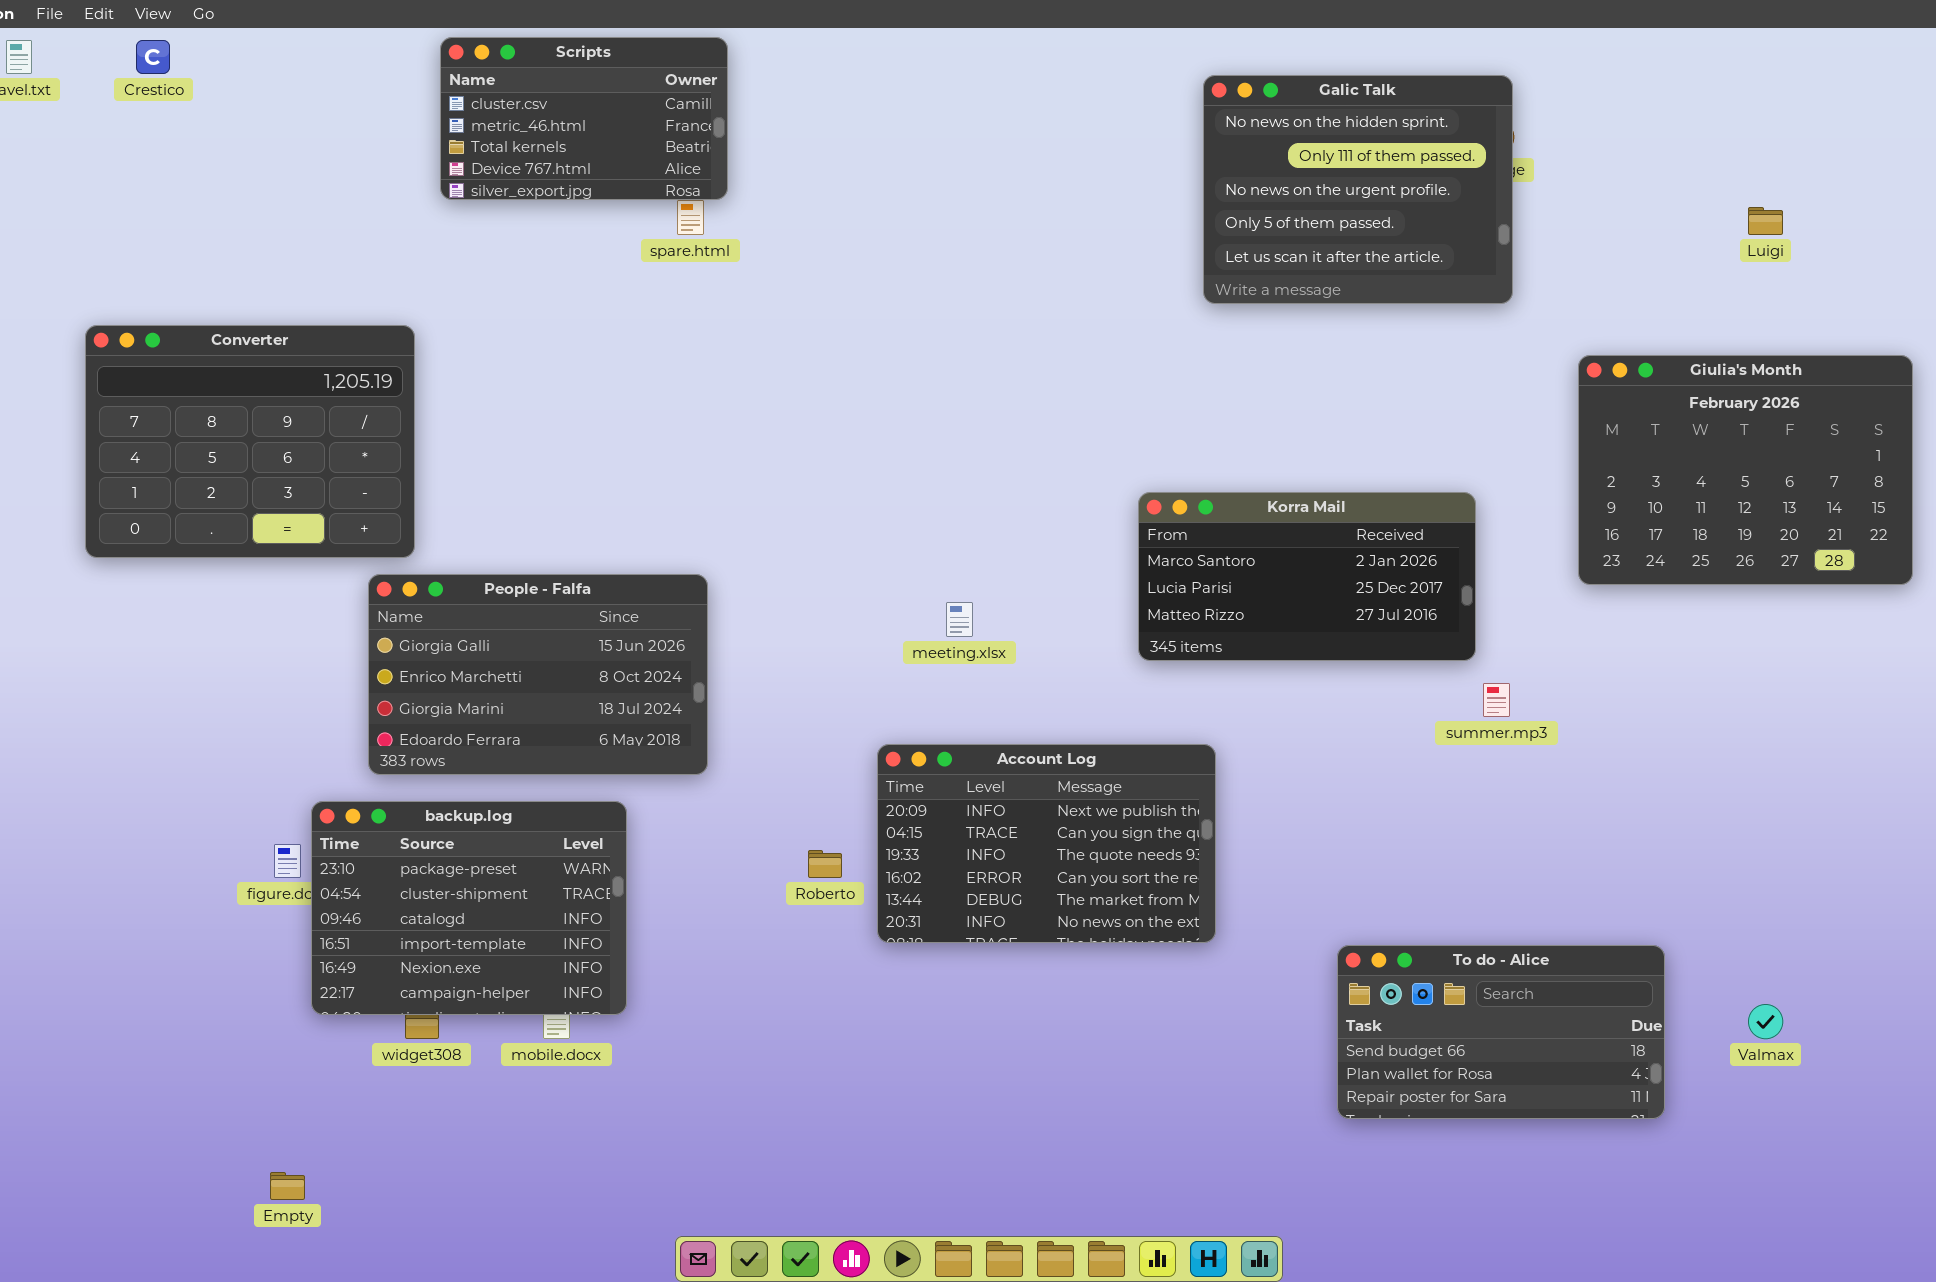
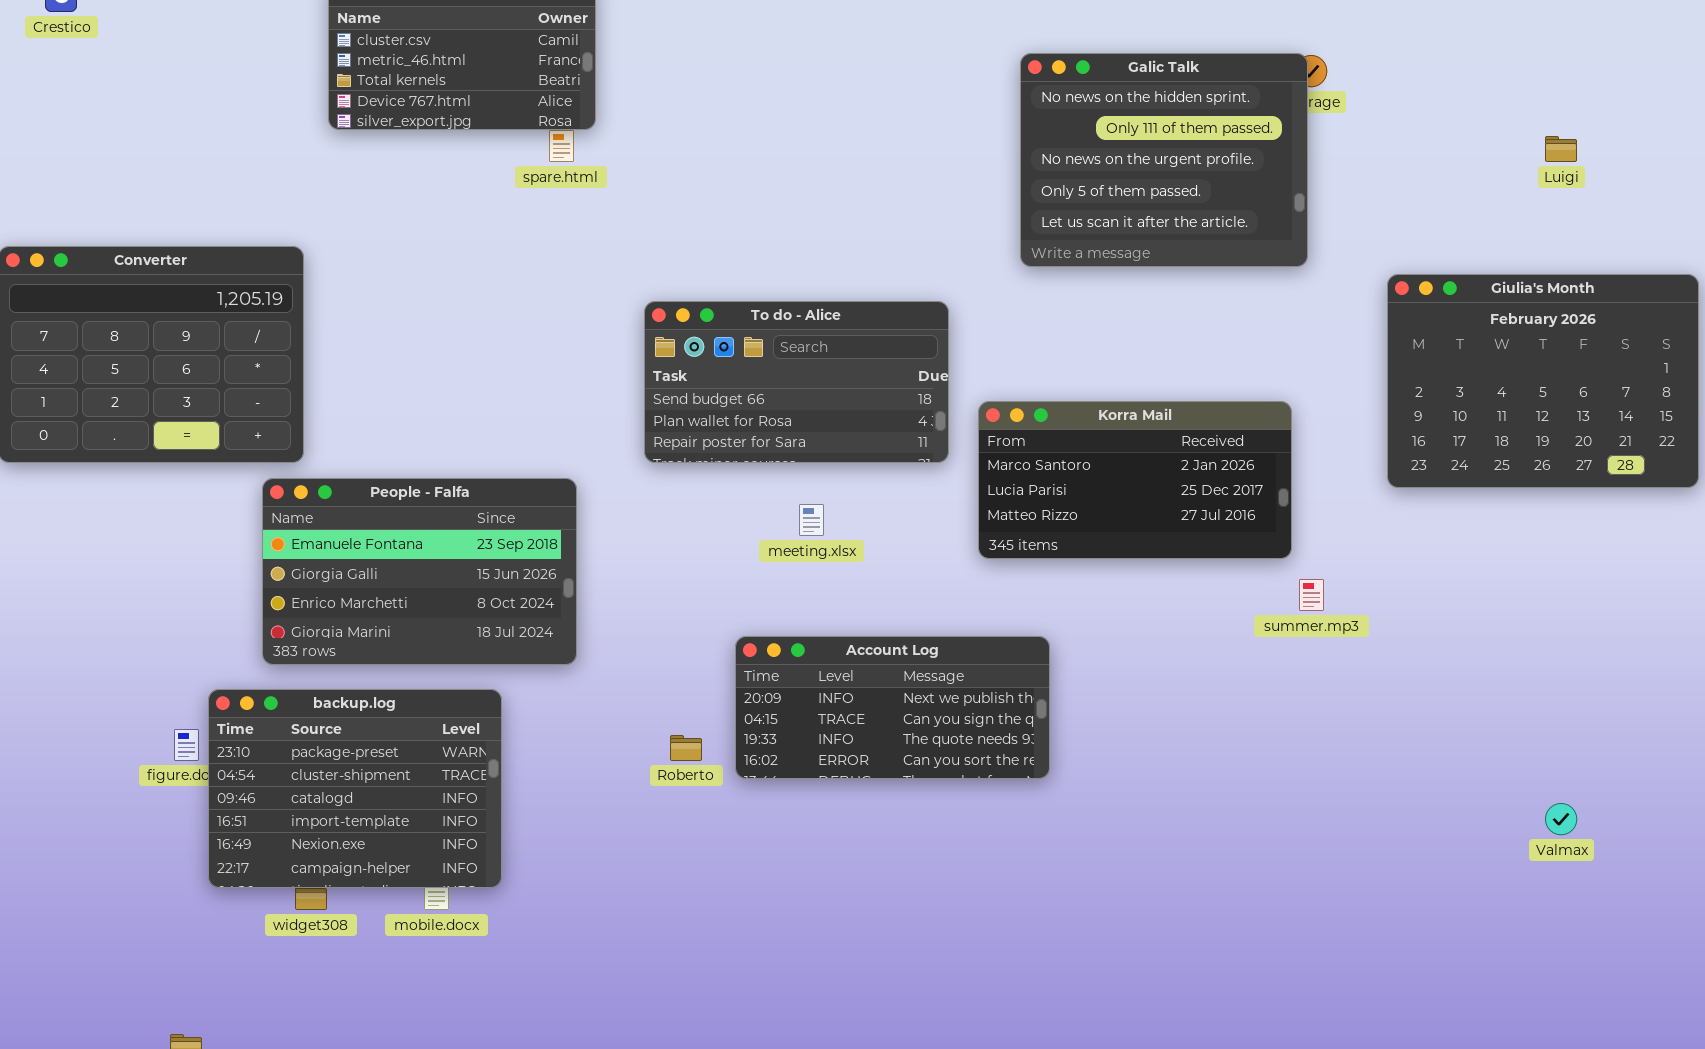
Galic Talk: [1203,75,1513,304] -> [1020,53,1308,267], moved
People - Falfa: [368,574,708,775] -> [262,478,577,665], scrolled up 1 row
Account Log: [877,744,1216,943] -> [735,636,1050,779], resized
To do - Alice: [1337,945,1665,1119] -> [644,301,949,463], moved
Valmax: [1748,1004,1783,1039] -> [1545,803,1577,835], moved

